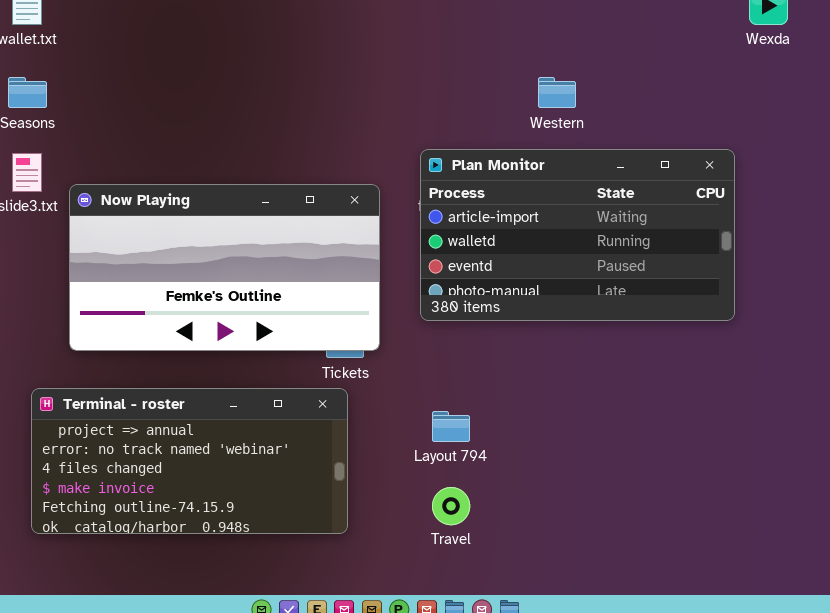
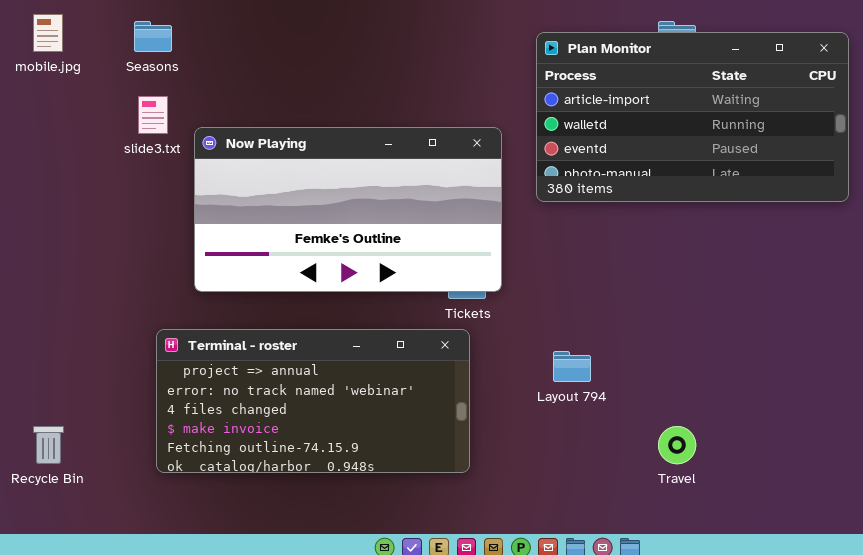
Plan Monitor: [420,149,735,321] -> [536,32,849,202], moved
Travel: [432,487,470,525] -> [658,426,696,464], moved

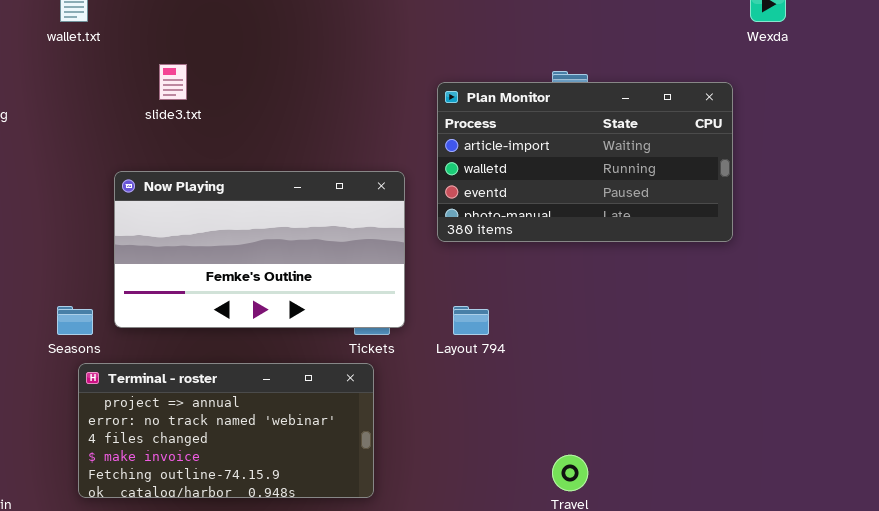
Seasons: [134,21,172,52] -> [57,306,93,335], moved
slide3.txt: [138,96,168,134] -> [159,64,187,100], moved
Layout 794: [553,351,591,382] -> [453,306,489,335], moved

